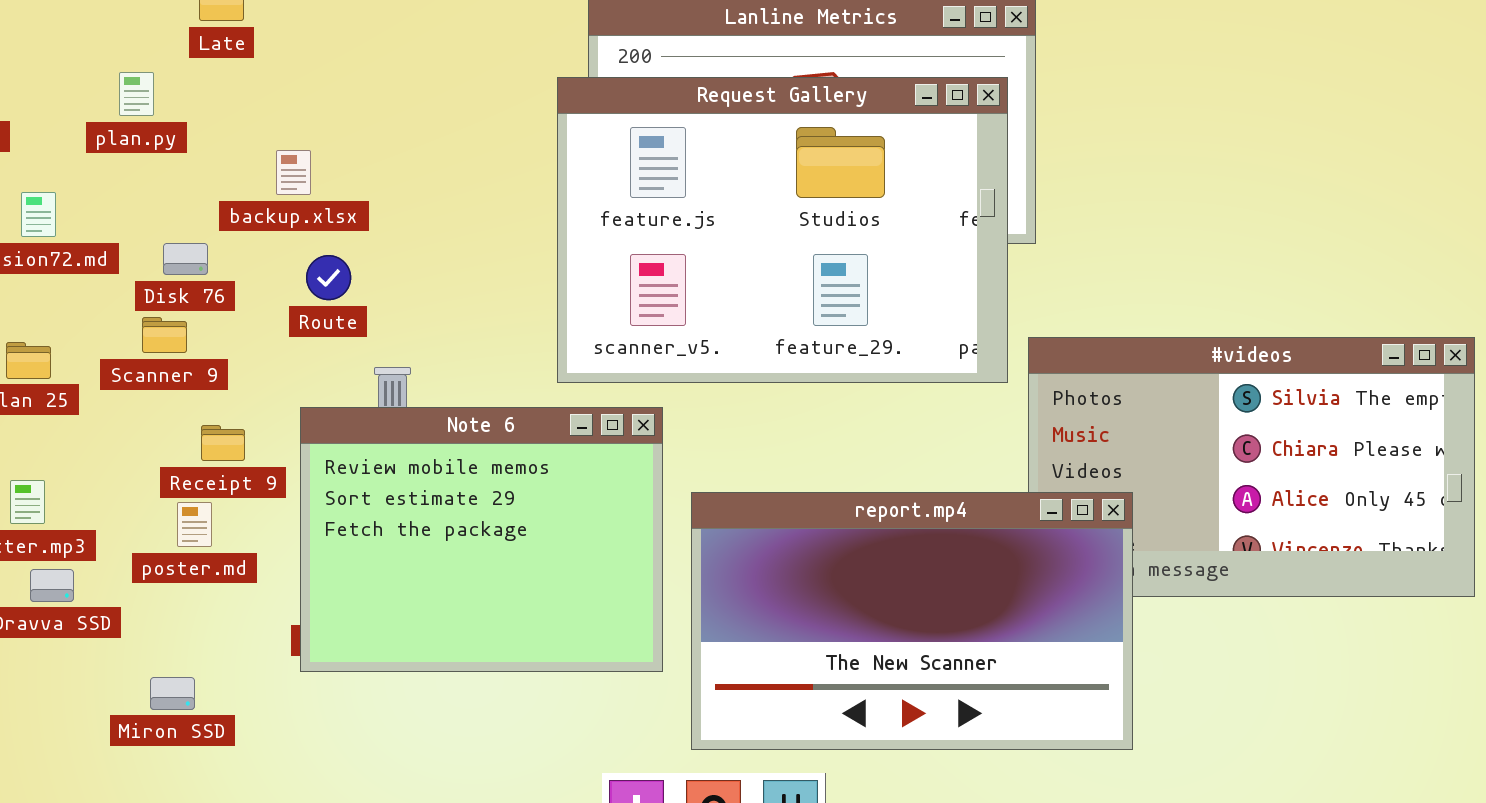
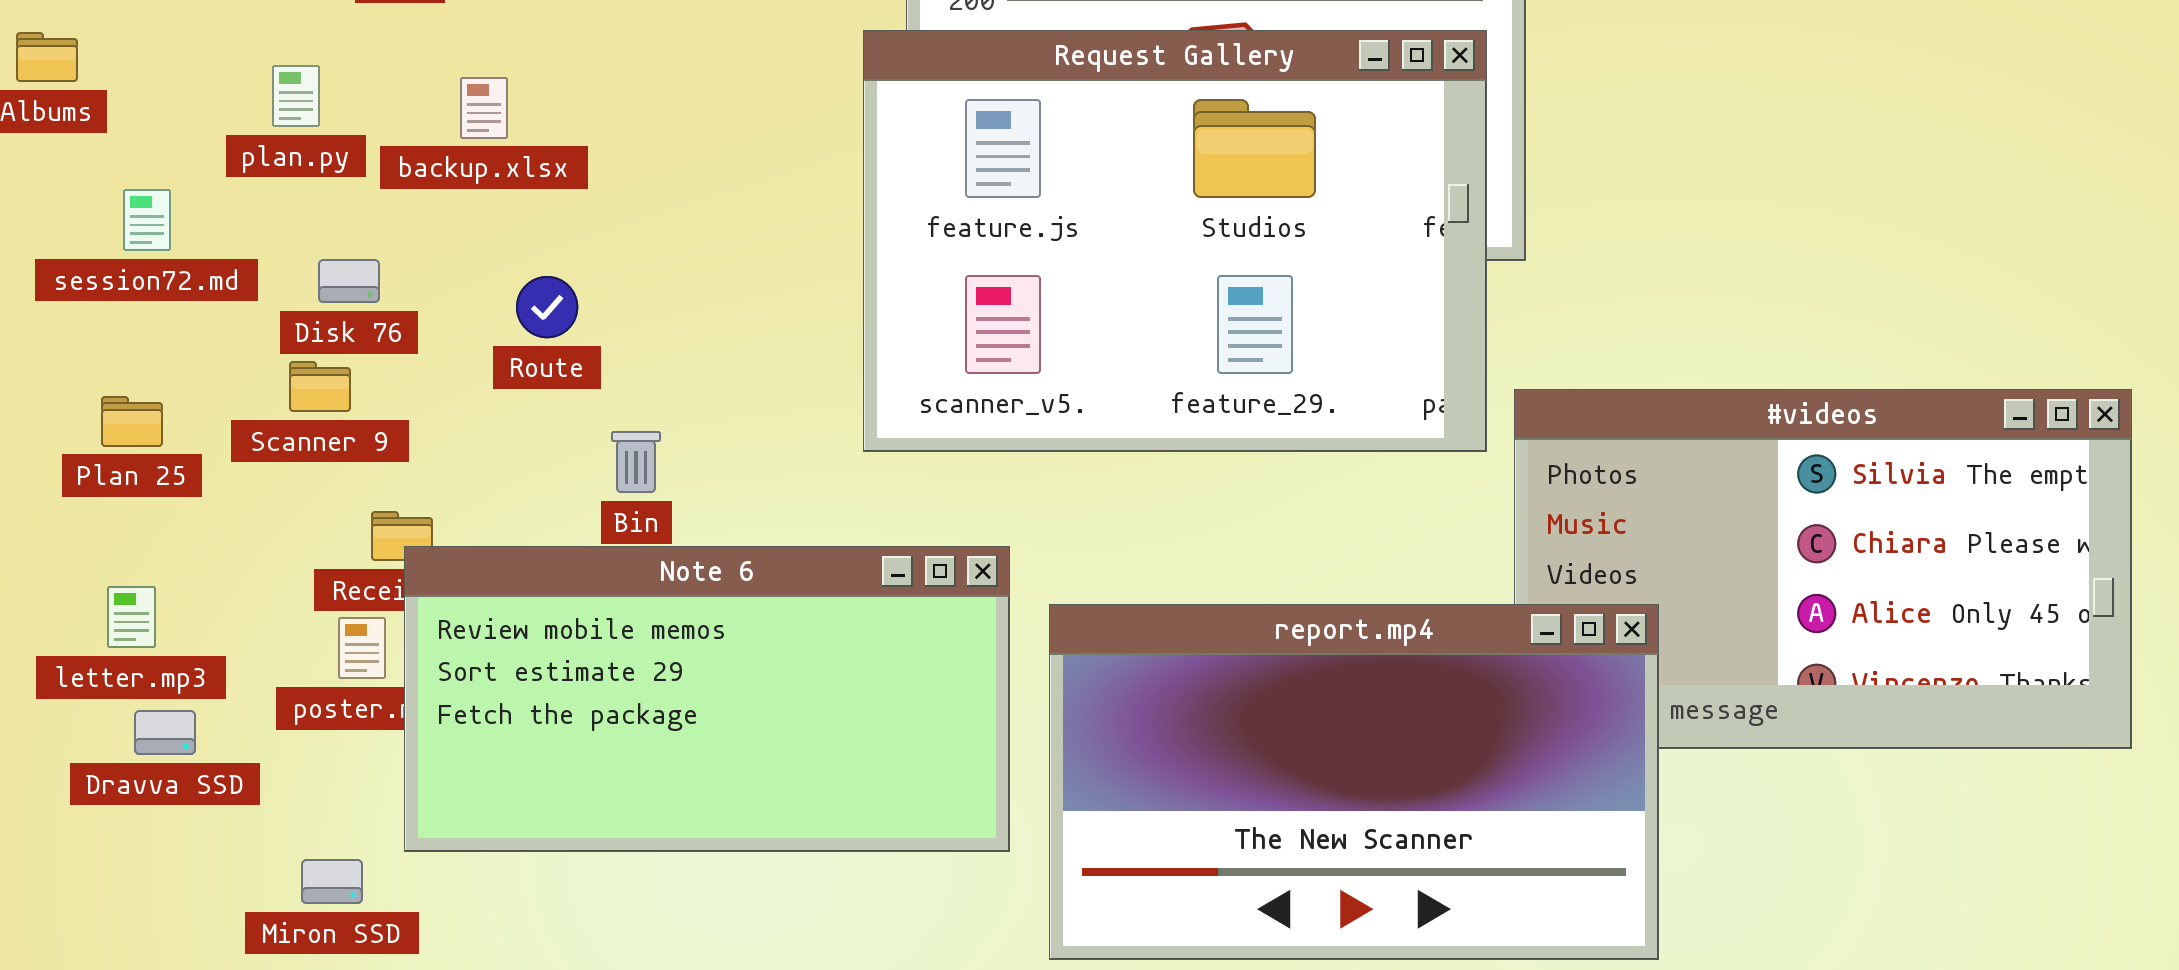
plan.py: [119,72,154,116] -> [272,65,320,127], moved
backup.xlsx: [276,150,311,195] -> [460,77,508,139], moved
Note 6: [300,407,663,672] -> [404,546,1010,852], resized

